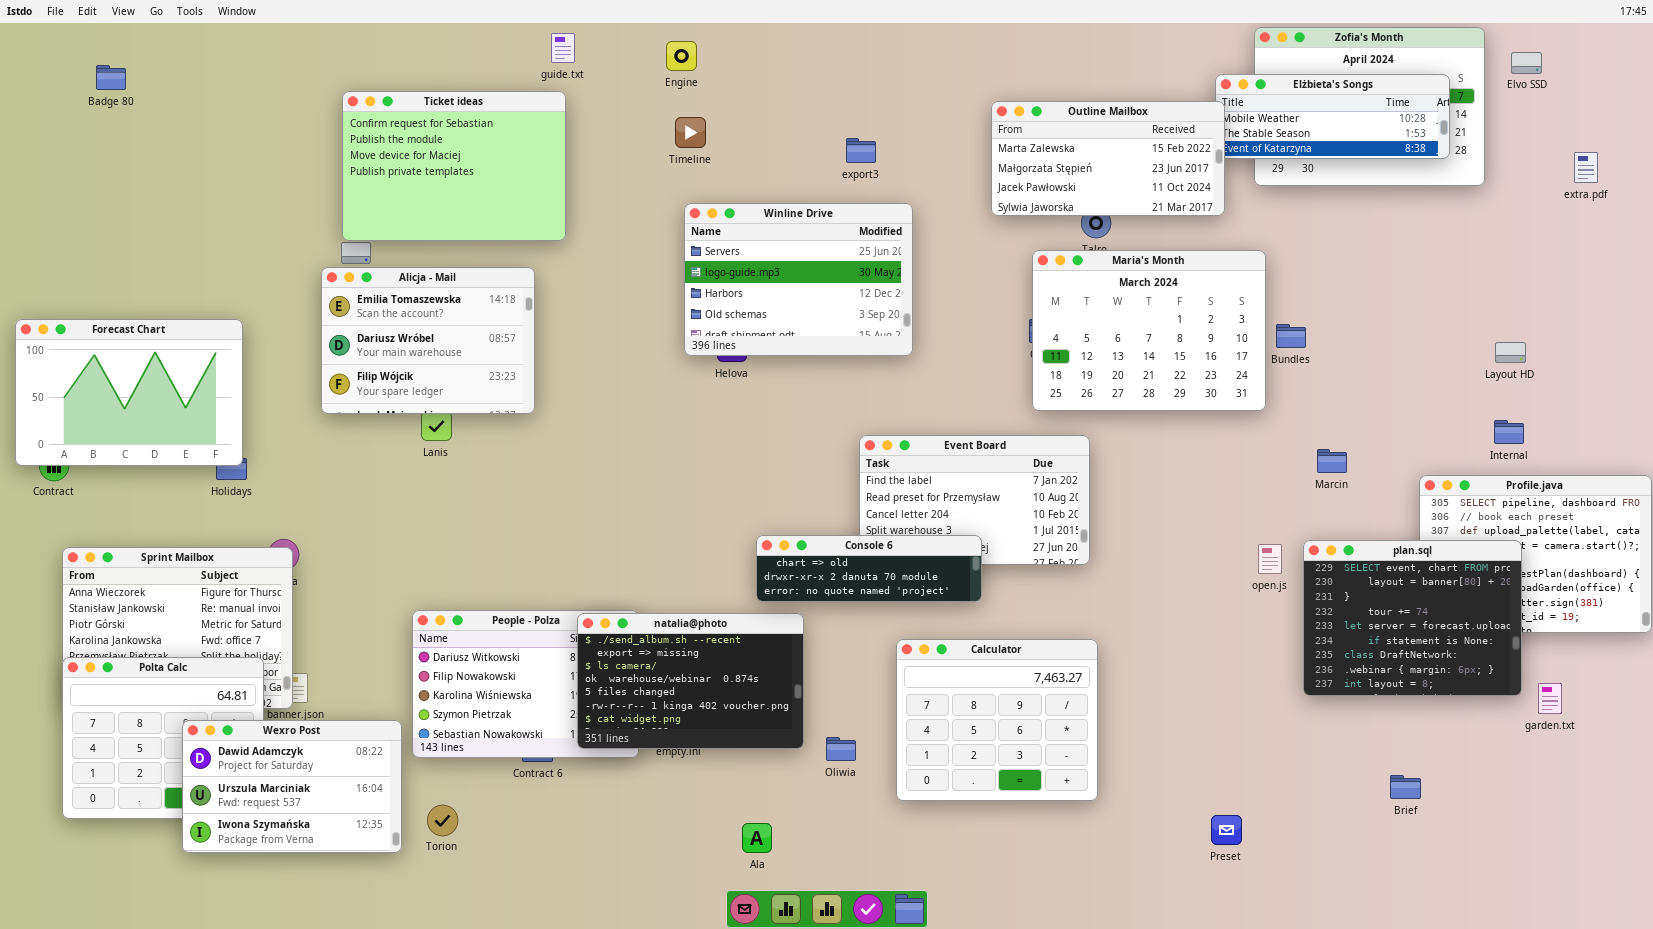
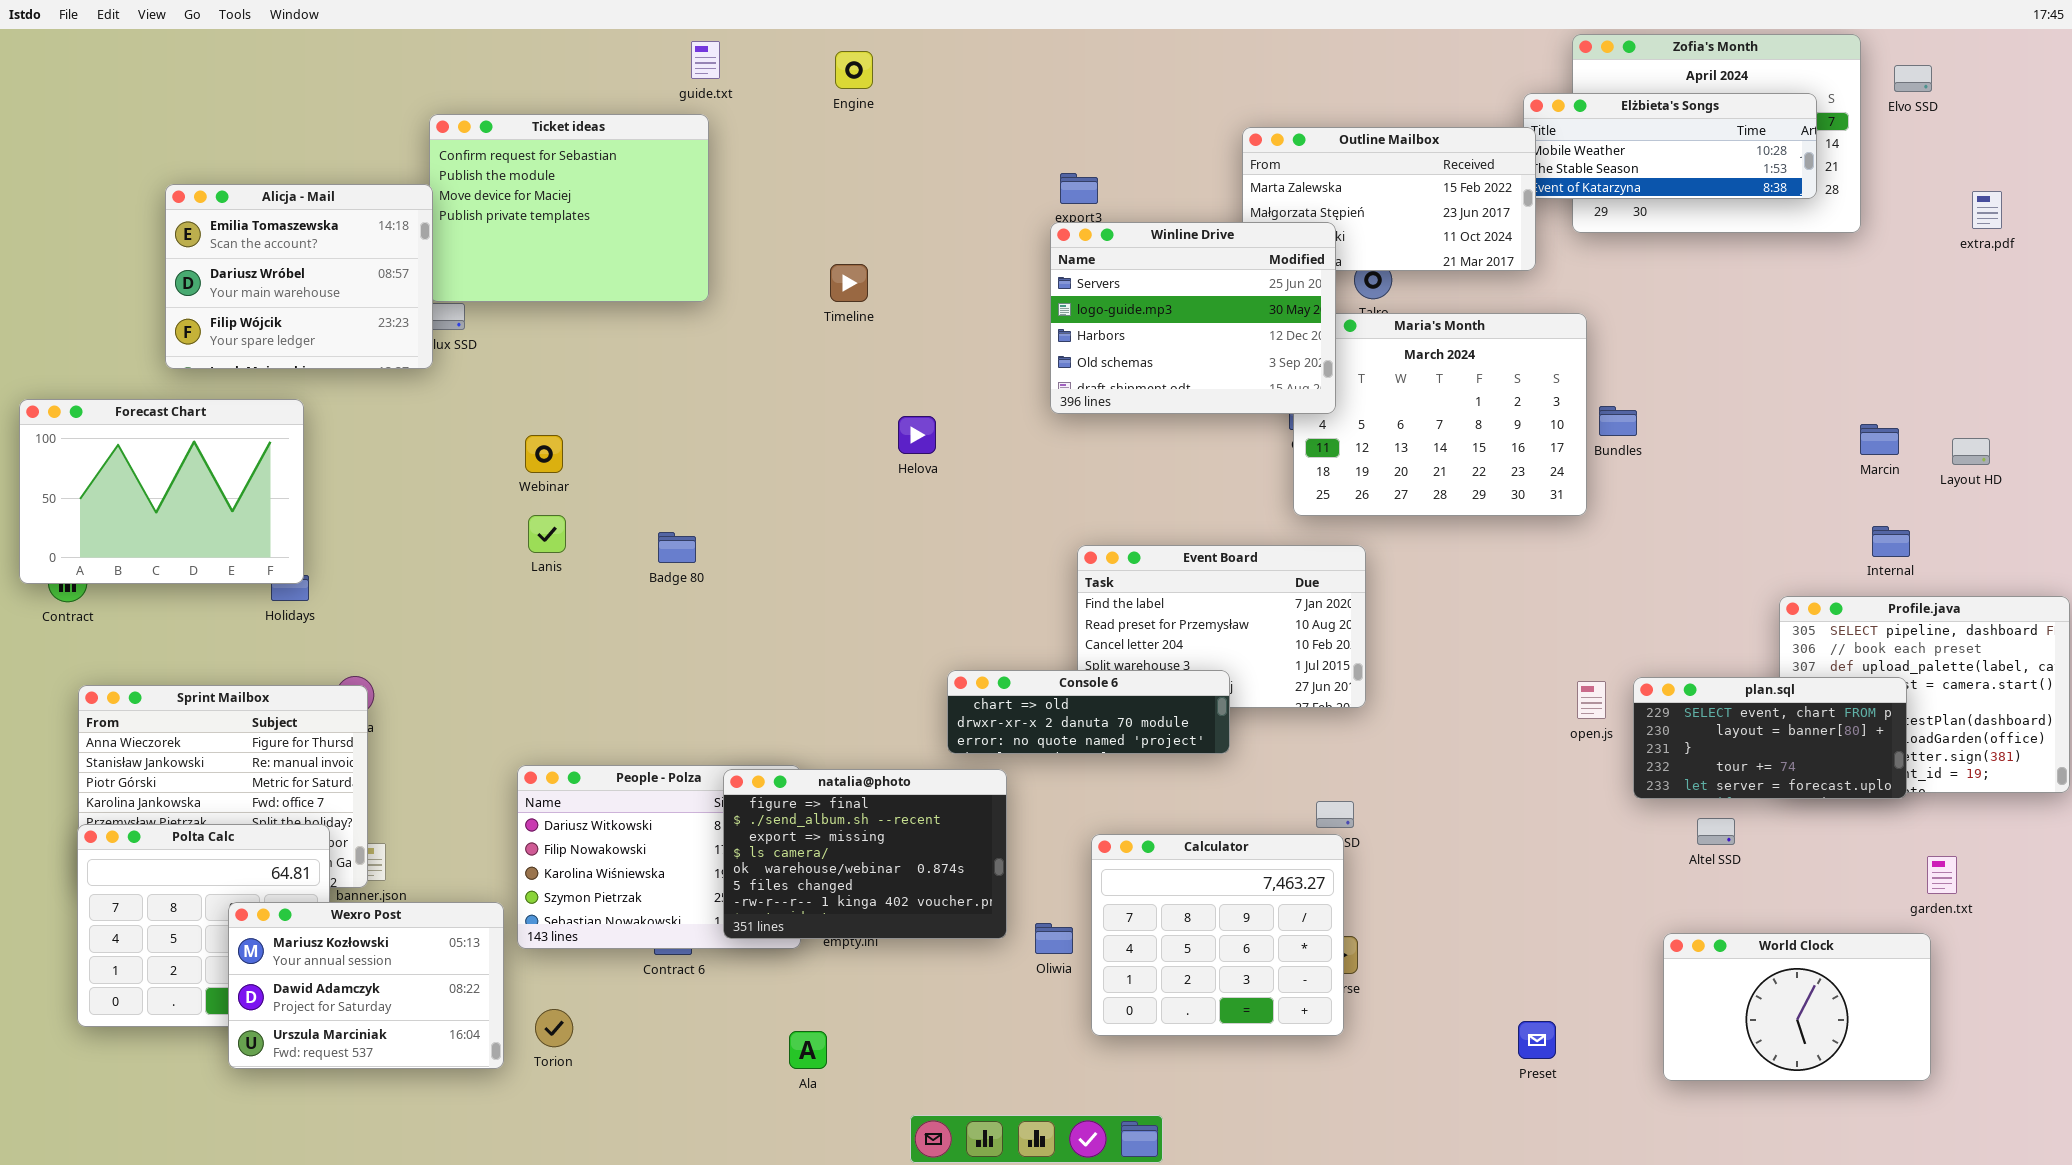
Badge 80: [96,65,126,90] -> [658,532,696,563], moved
Timeline: [675,117,706,148] -> [830,264,868,302], moved
Winline Drive: [684,203,913,356] -> [1050,222,1336,414], moved
Alicja - Mail: [321,267,535,414] -> [165,184,433,369], moved
Layout HD: [1495,342,1526,363] -> [1952,438,1990,465], moved
Marcin: [1317,449,1347,473] -> [1860,424,1899,455], moved
plan.sql: [1303,540,1522,696] -> [1633,677,1907,799], resized
natalia@photo: [577,613,804,749] -> [723,769,1007,939], scrolled up 1 row
Calculator: [896,639,1098,801] -> [1091,834,1344,1036], moved
Wexro Post: [182,720,402,853] -> [228,902,504,1069], scrolled up 1 row
World Clock: none -> [1663,933,1931,1081], opened
Ala: [742,823,772,853] -> [789,1031,827,1069], moved

